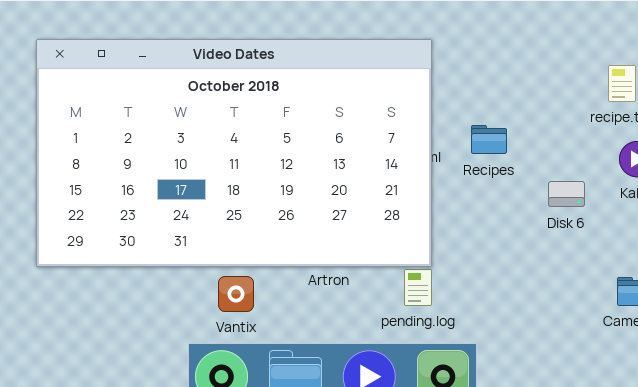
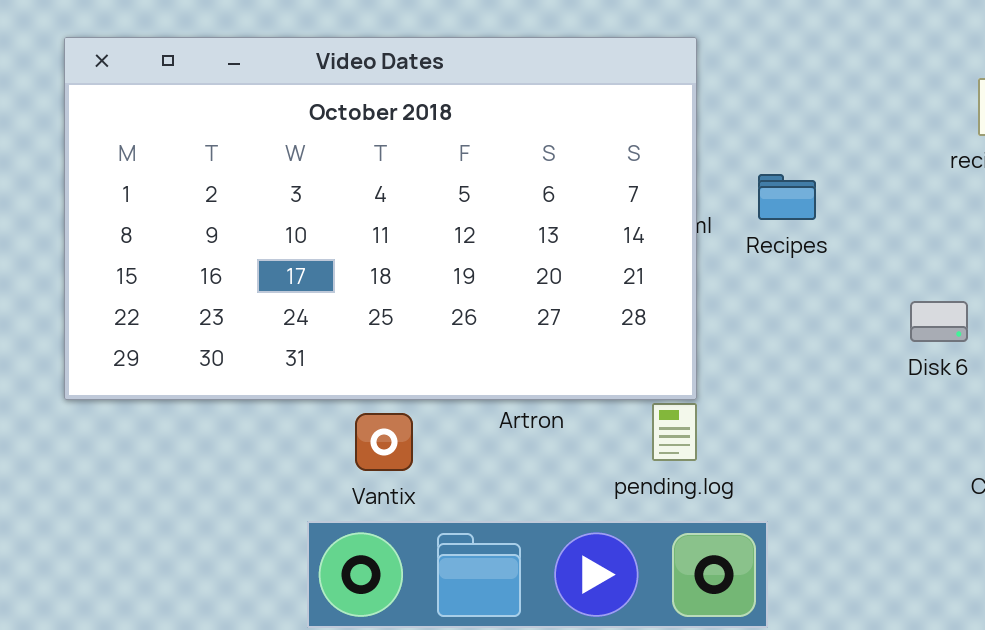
Disk 6: [548,181,585,207] -> [910,301,968,342], moved

